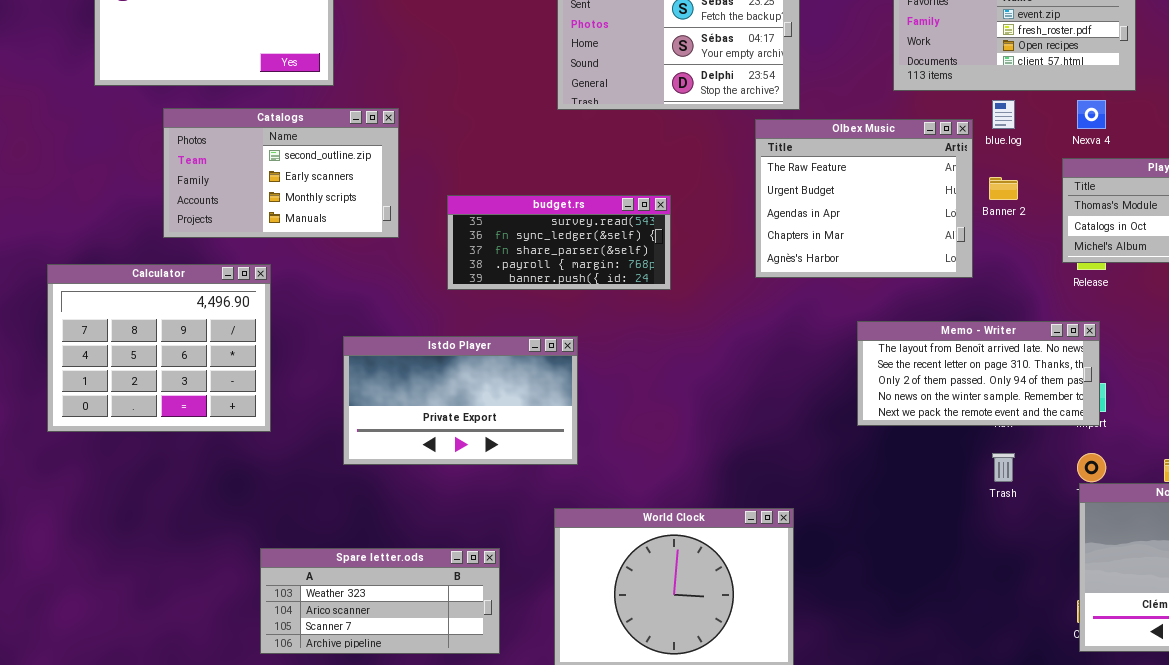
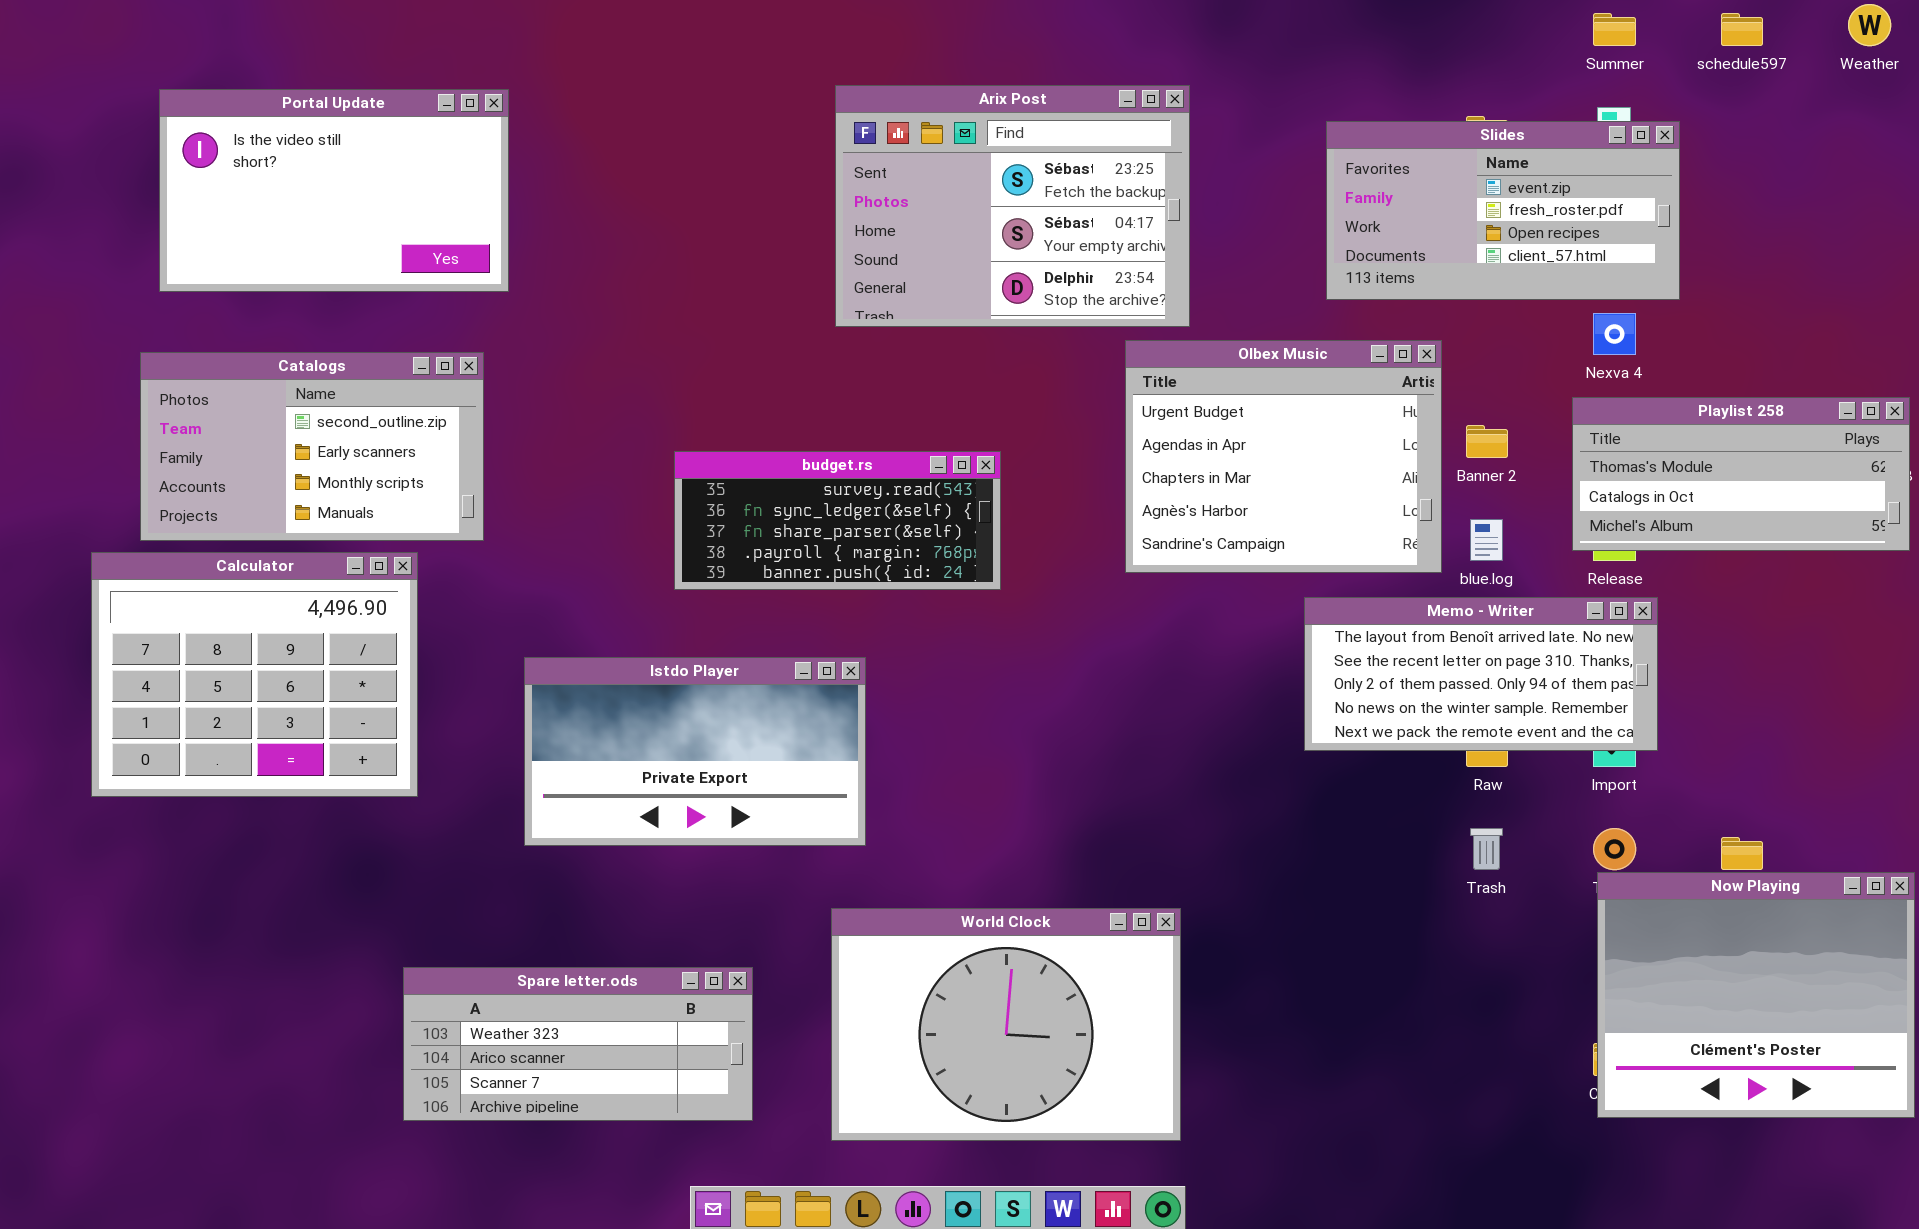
blue.log: [992,100,1015,129] -> [1470,519,1503,561], moved
Catalogs: [163,108,399,238] -> [140,352,484,541], moved
Olbex Music: [755,119,973,278] -> [1125,340,1442,573], scrolled down 1 row
Memo - Writer: [857,321,1100,426] -> [1304,597,1658,751], moved

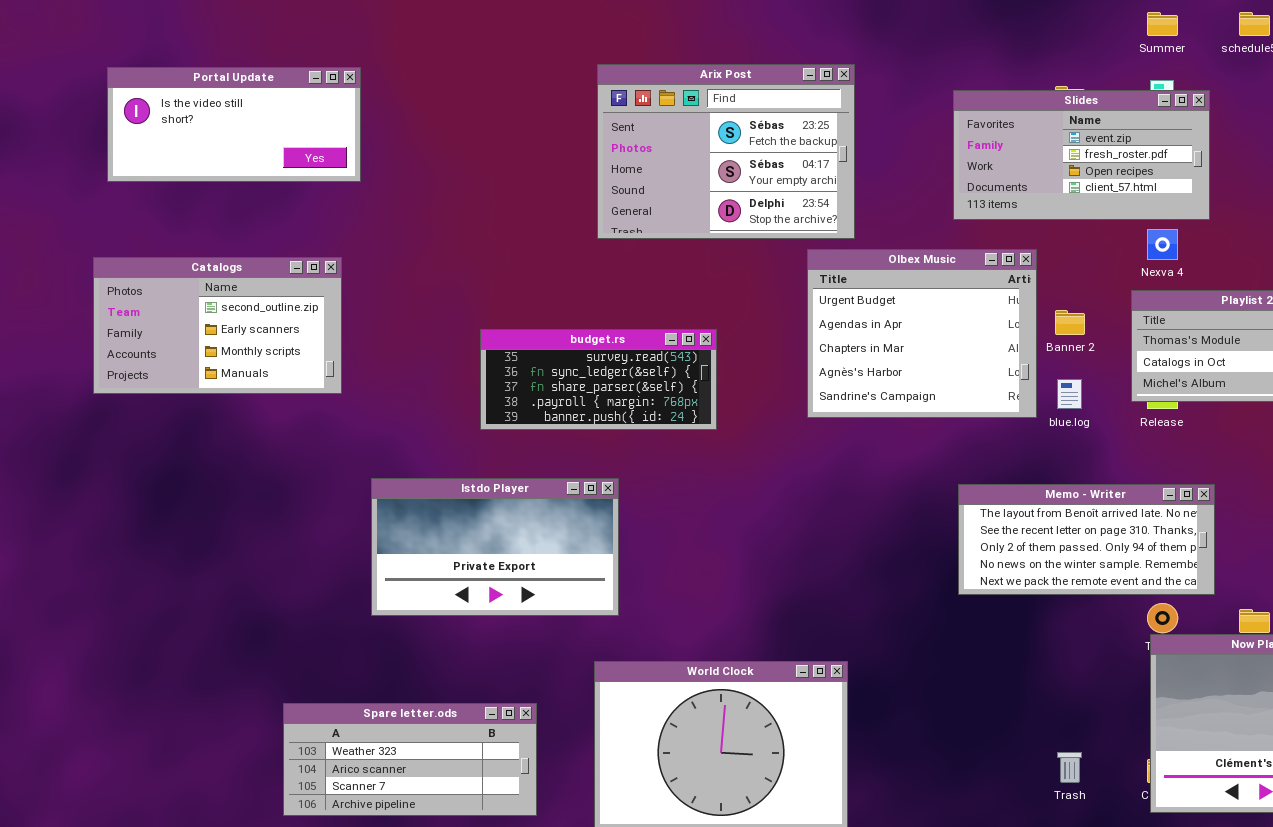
Portal Update: [159,89,509,292] -> [107,67,361,182], resized
Calculator: [91,552,418,797] -> none, closed
Memo - Writer: [1304,597,1658,751] -> [958,484,1215,595], moved
Trash: [1470,828,1503,870] -> [1057,752,1082,783], moved

